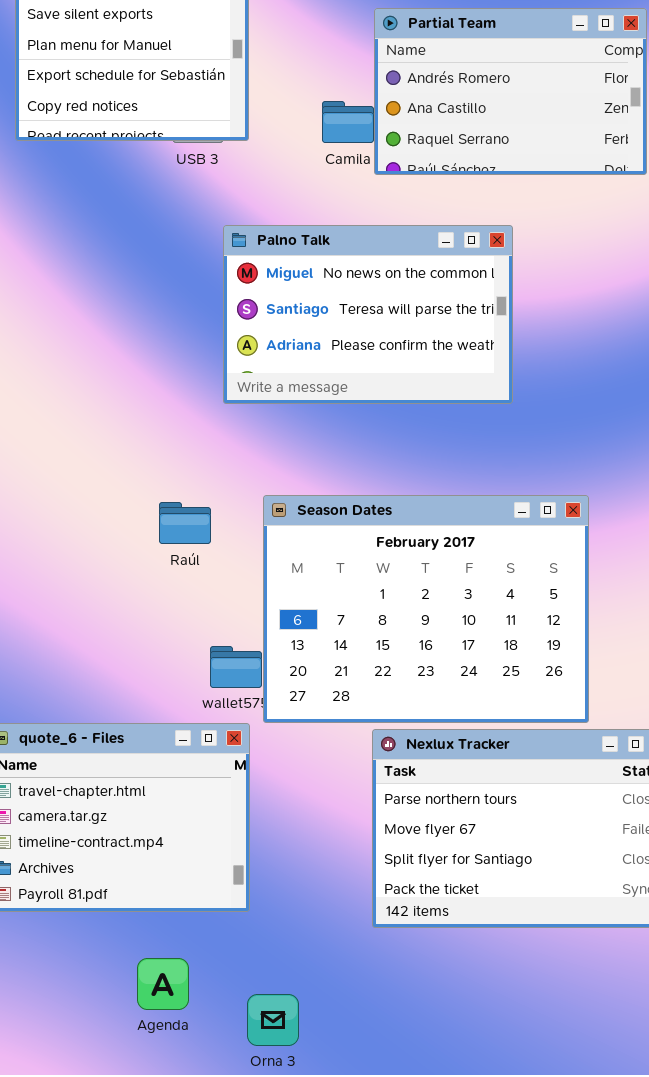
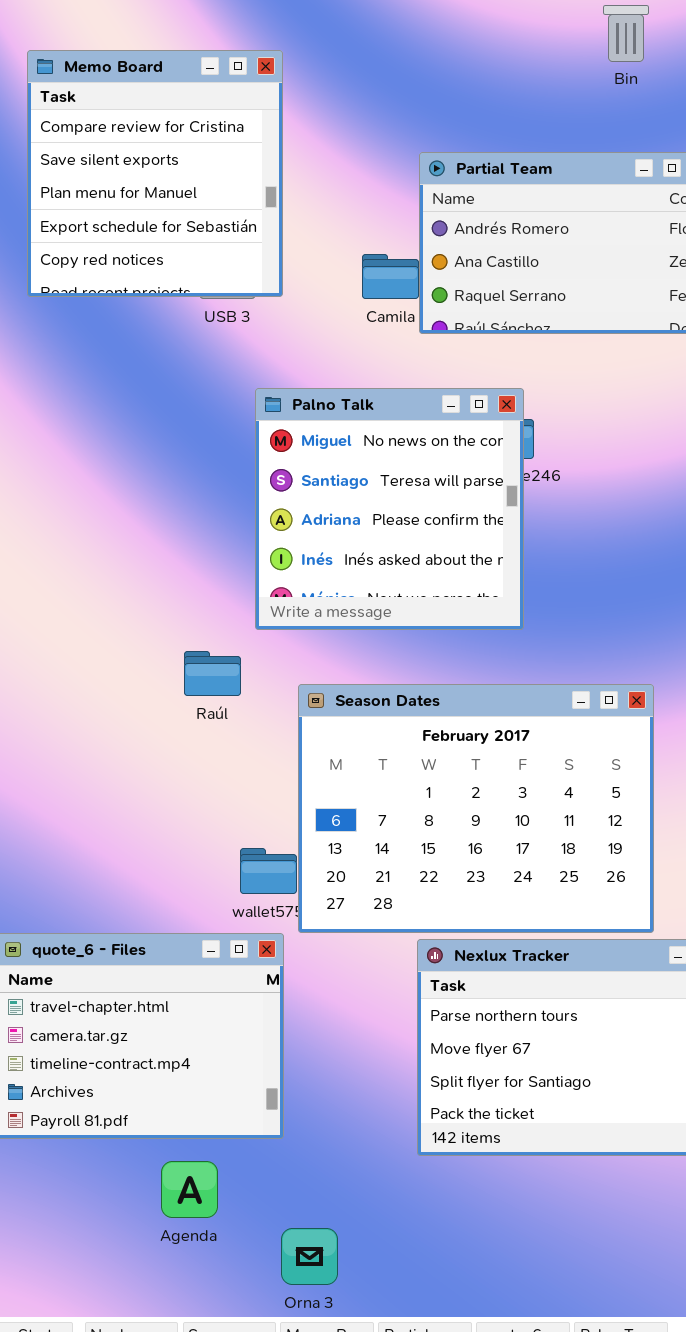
Palno Talk: [223,225,513,404] -> [255,388,524,630], resized
Raúl: [159,502,211,544] -> [184,651,241,696], moved
Agenda: [137,958,189,1010] -> [161,1161,218,1218], moved

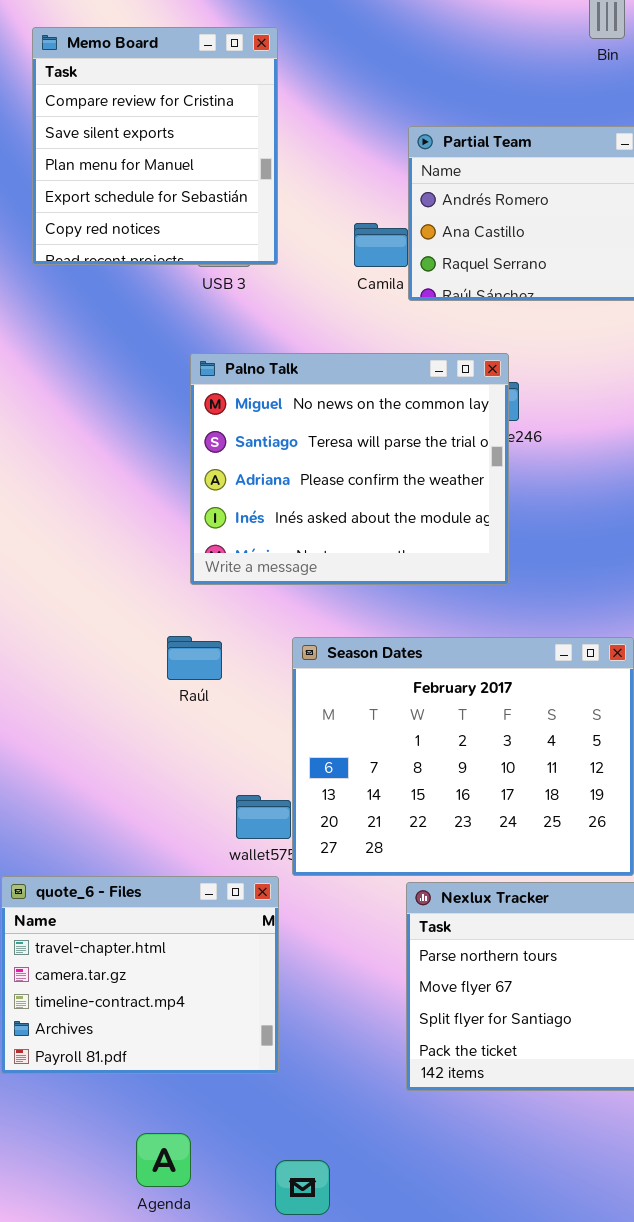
Palno Talk: [255,388,524,630] -> [190,353,509,585], resized
Raúl: [184,651,241,696] -> [167,636,222,680], moved
Agenda: [161,1161,218,1218] -> [136,1133,191,1187], moved

